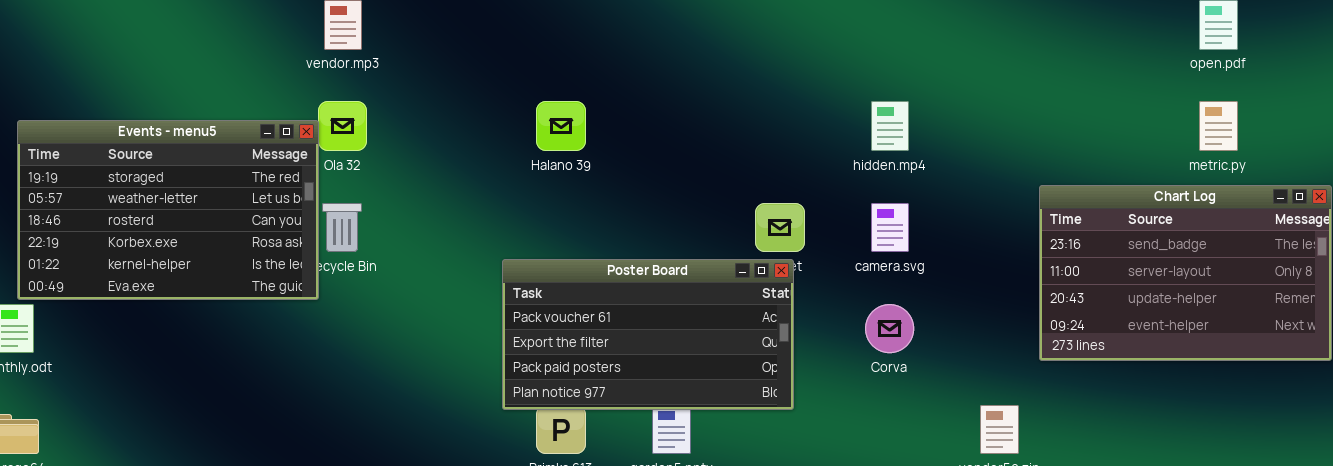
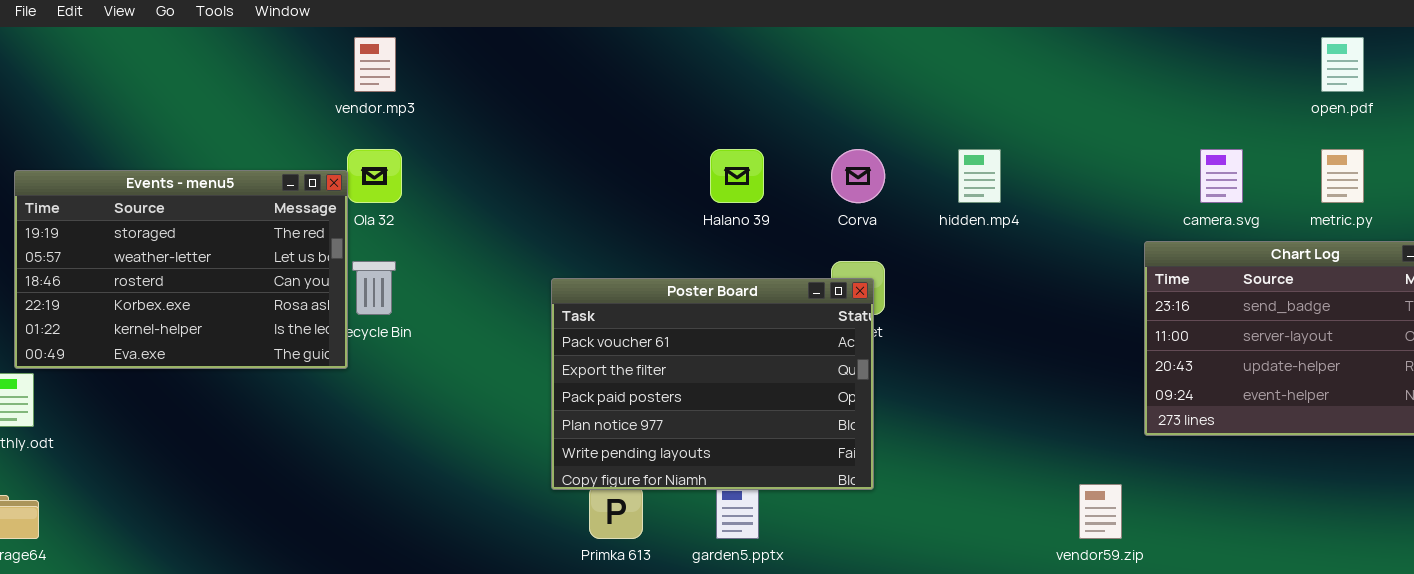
Halano 39: [536,101,586,151] -> [710,149,764,203], moved
camera.svg: [871,203,909,252] -> [1200,149,1243,203], moved
Poster Board: [502,259,794,410] -> [551,278,874,490], resized
Corva: [865,304,914,353] -> [831,149,885,203], moved

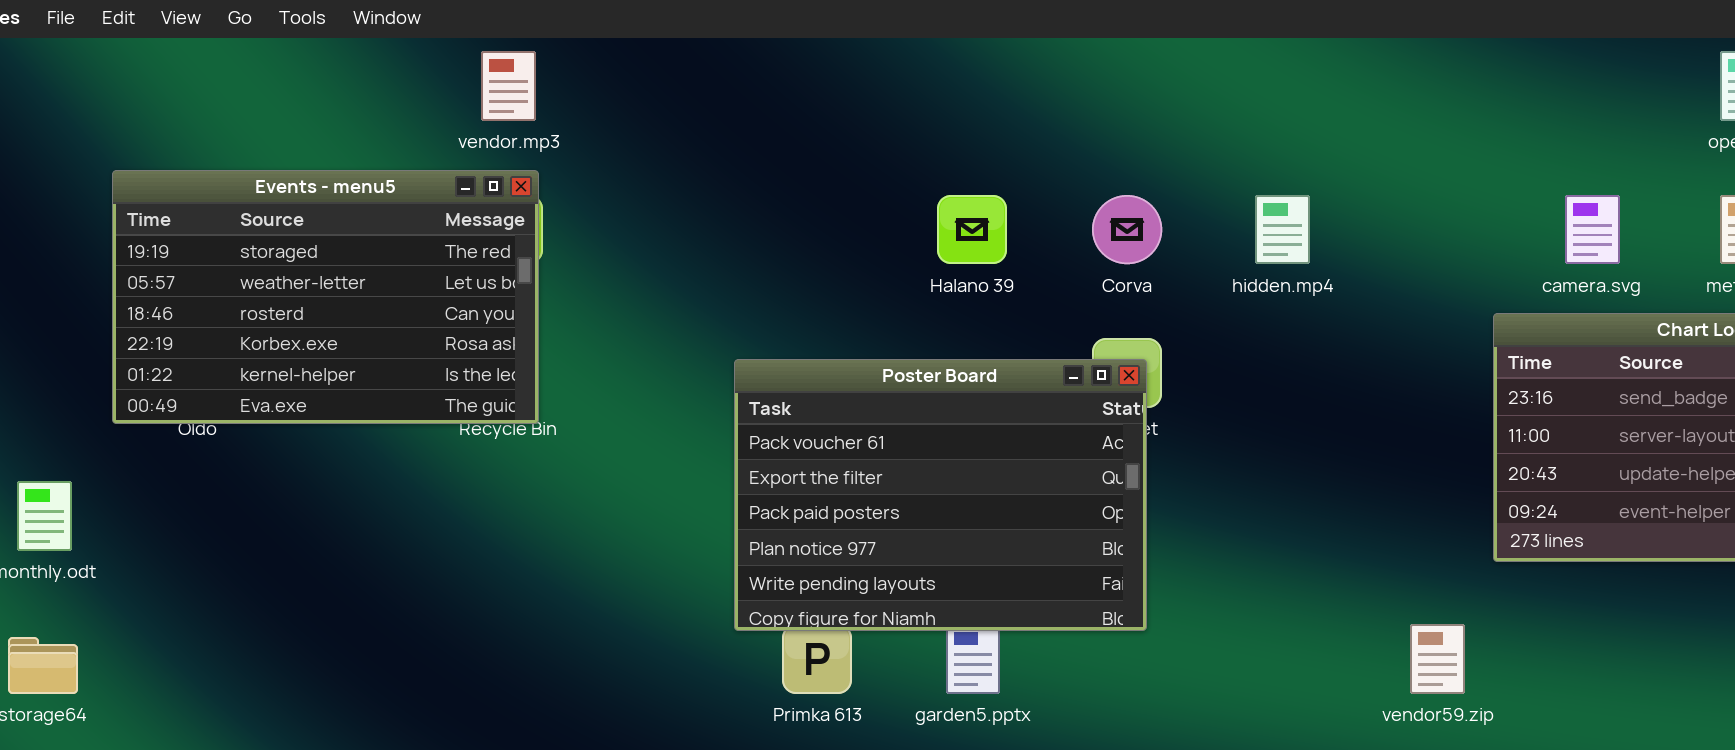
Events - menu5: [14,170,348,369] -> [112,170,539,424], moved

